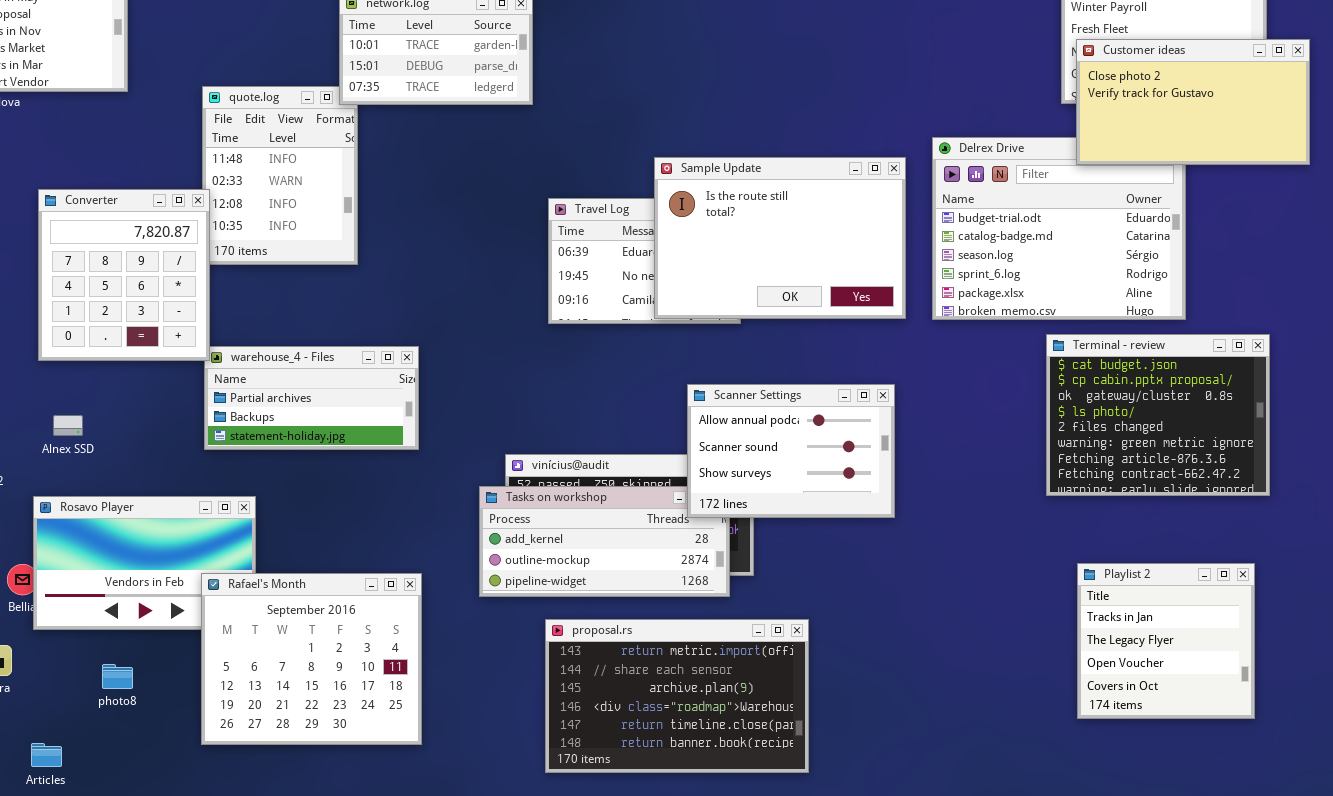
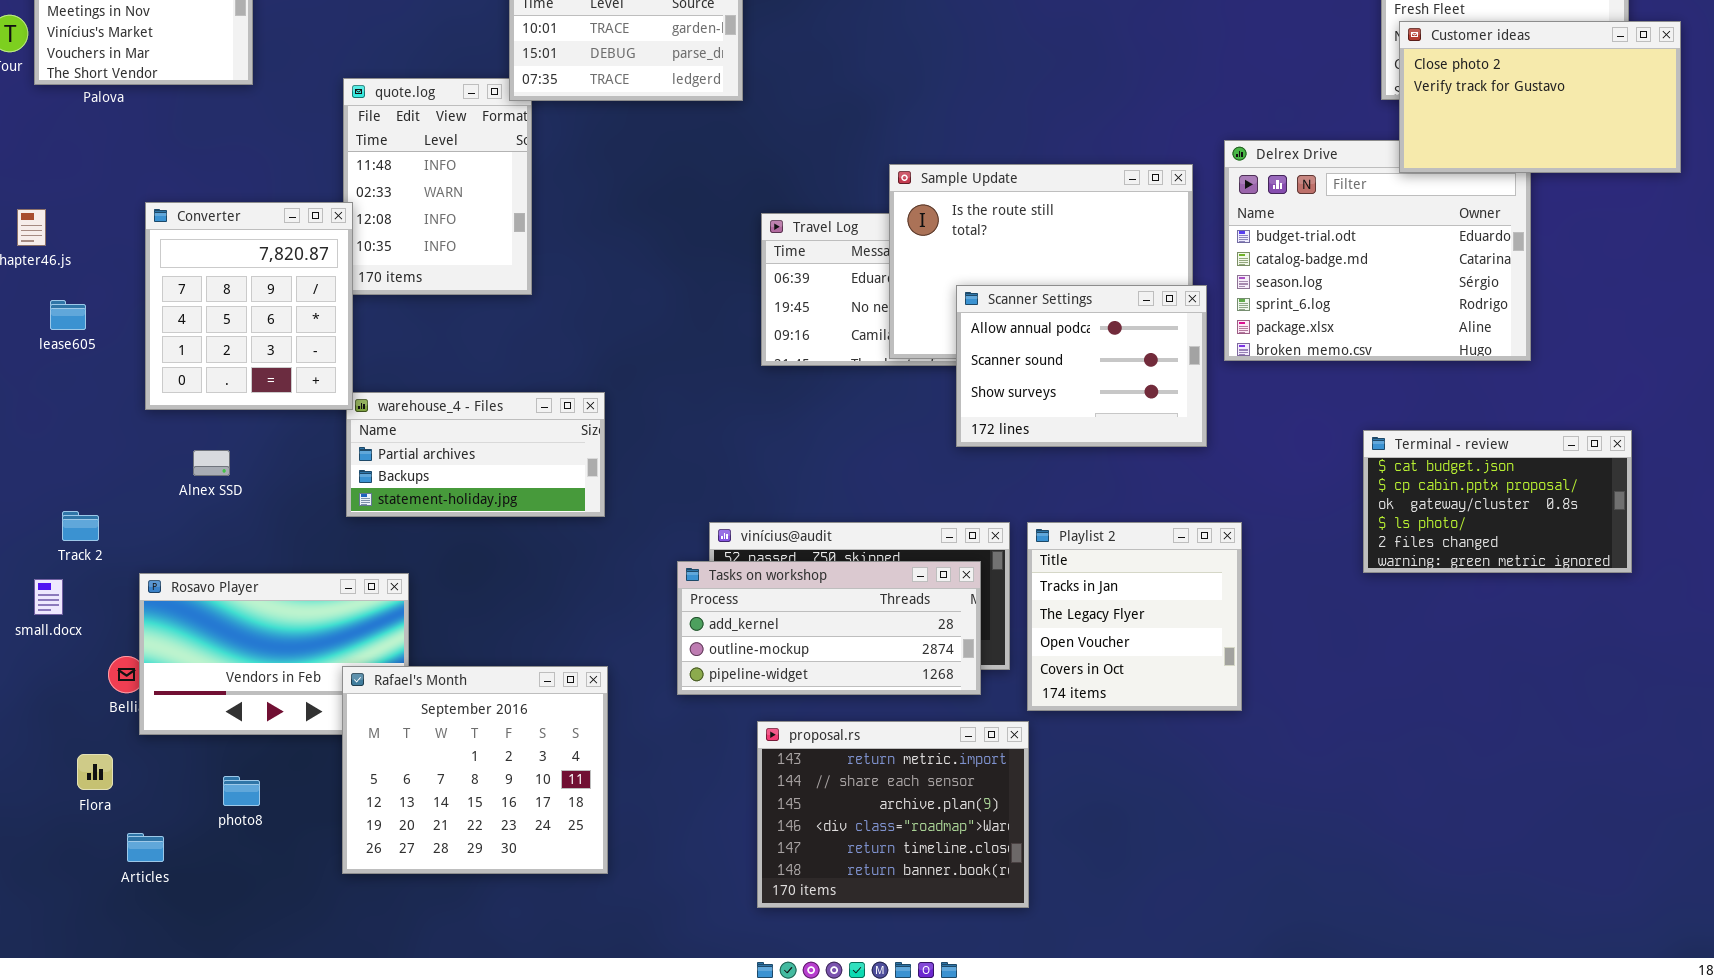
Terminal - review: [1046,334,1270,496] -> [1363,430,1632,573], resized
Scanner Settings: [687,384,895,518] -> [956,285,1207,447], moved
Alnex SSD: [53,415,83,436] -> [193,450,230,476], moved
Playlist 2: [1077,563,1255,719] -> [1027,522,1242,711], moved
proposal.rs: [545,619,809,773] -> [757,721,1029,908], resized
Articles: [31,743,62,767] -> [127,833,164,862], moved

